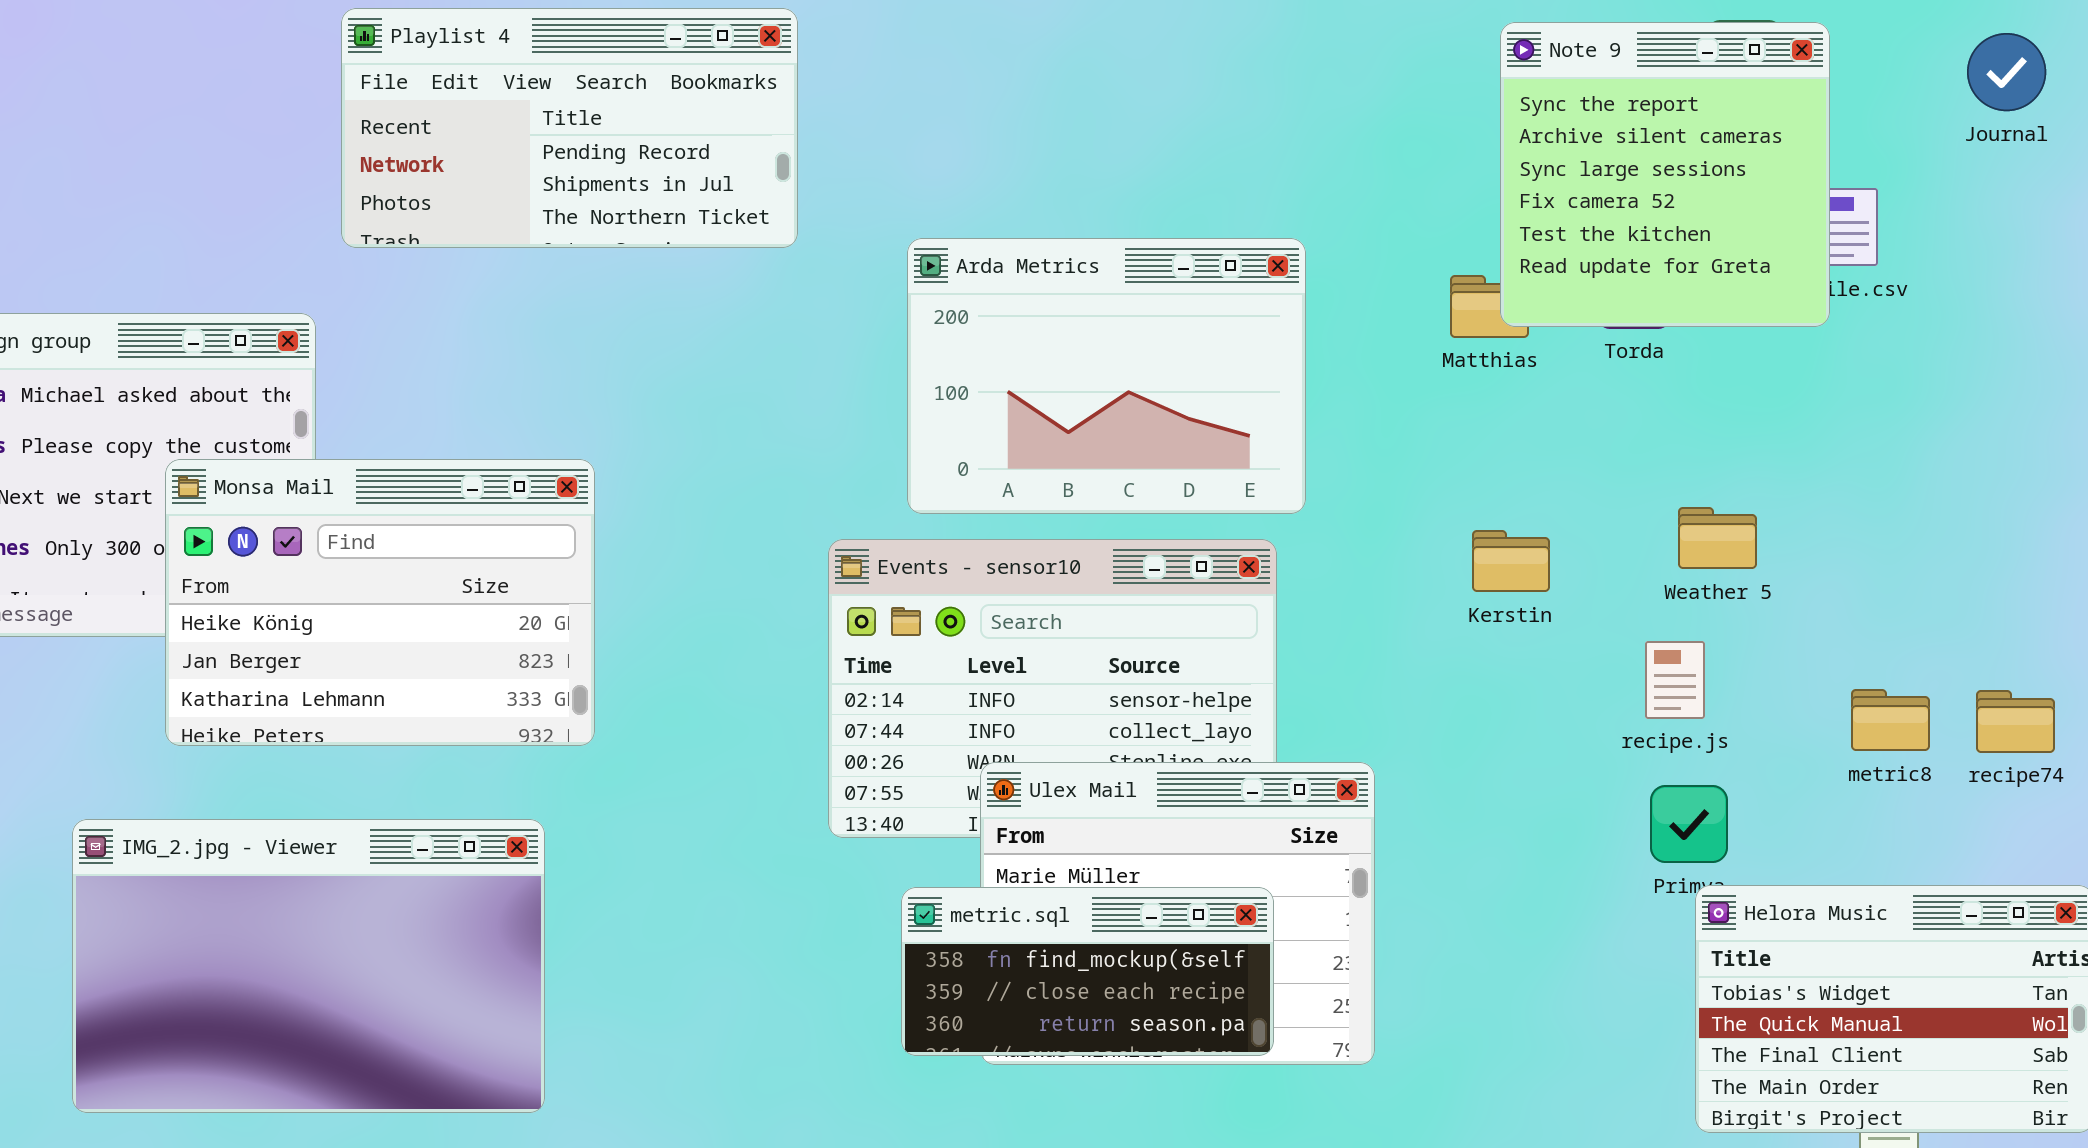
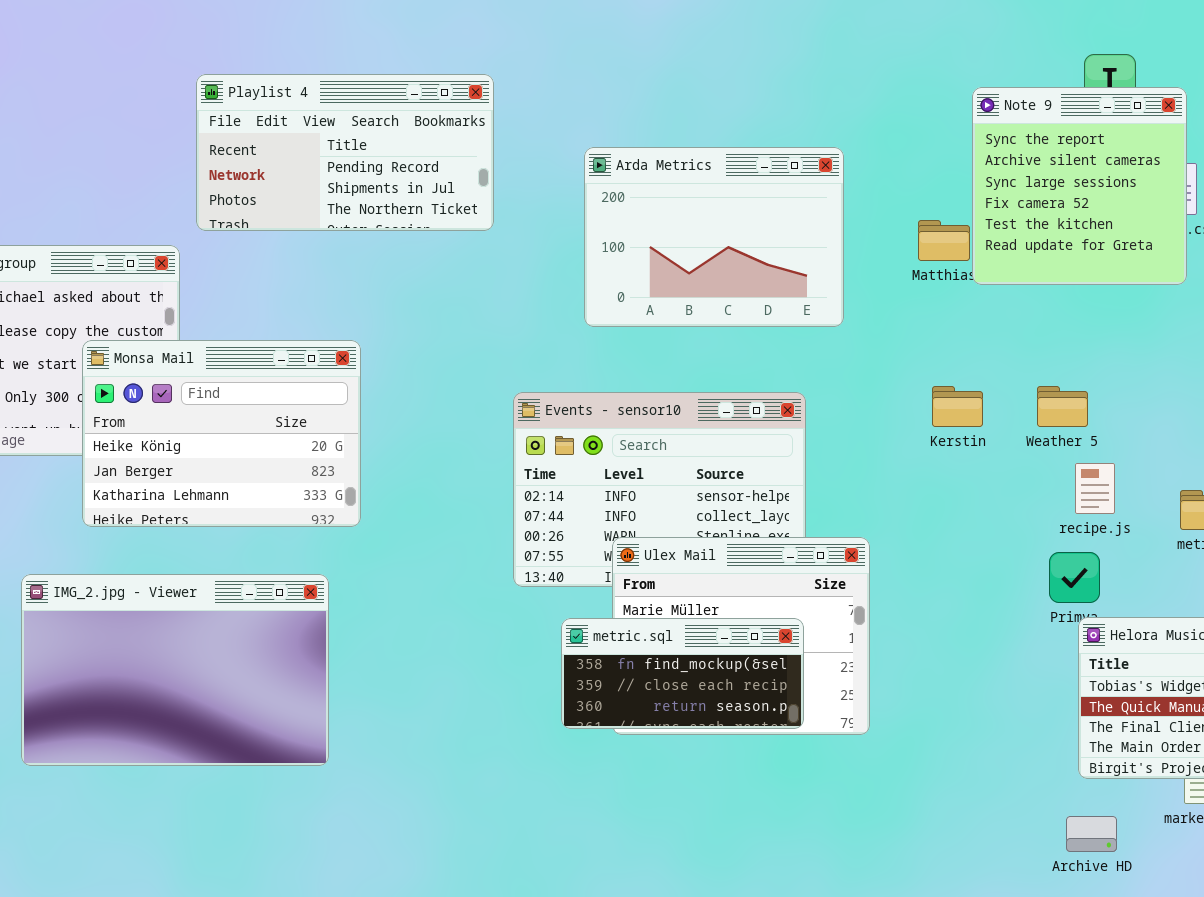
Playlist 4: [341,8,798,248] -> [196,74,494,231], moved
Note 9: [1500,22,1830,327] -> [972,87,1187,285], moved
Arda Metrics: [907,238,1306,514] -> [584,147,844,327], moved
Weather 5: [1678,507,1757,569] -> [1037,386,1088,427], moved
recipe.js: [1645,641,1705,719] -> [1075,463,1115,514], moved

